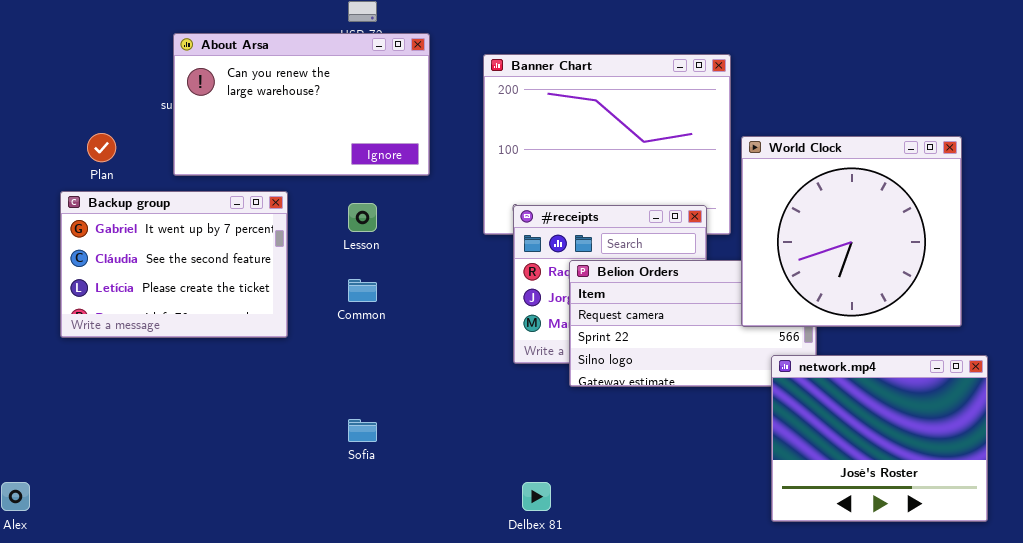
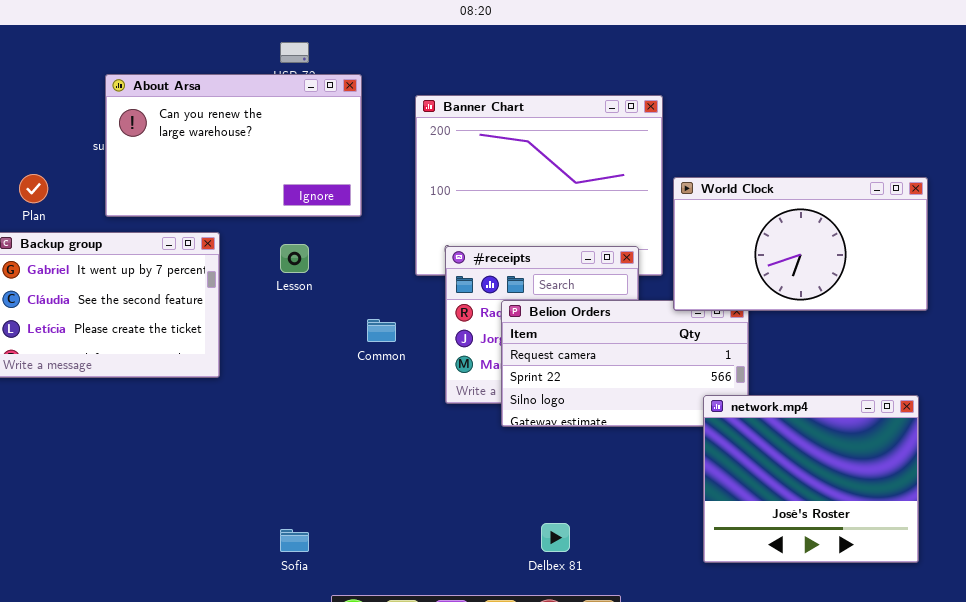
World Clock: [741,136,962,327] -> [673,177,928,311], resized
Common: [348,279,377,302] -> [367,319,396,342], moved
Sofia: [348,419,377,442] -> [280,529,309,552], moved
Delbex 81: [522,482,551,511] -> [541,523,570,552], moved

